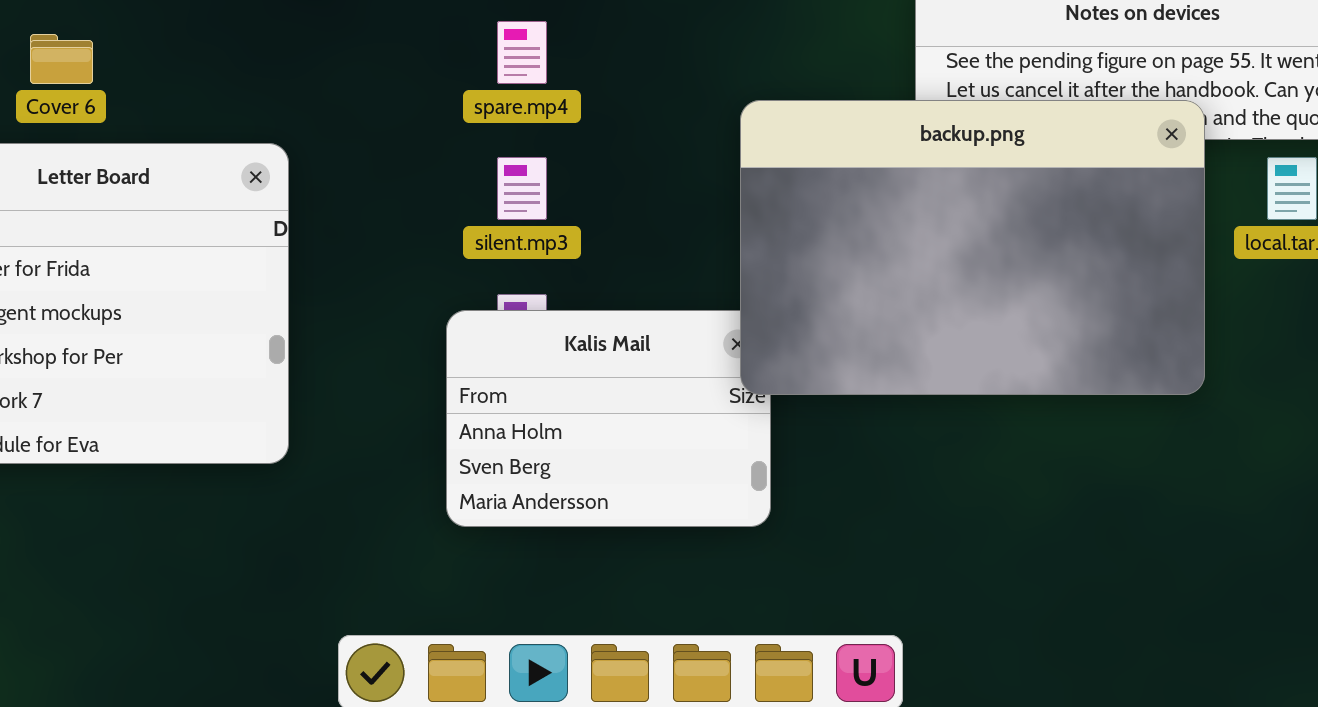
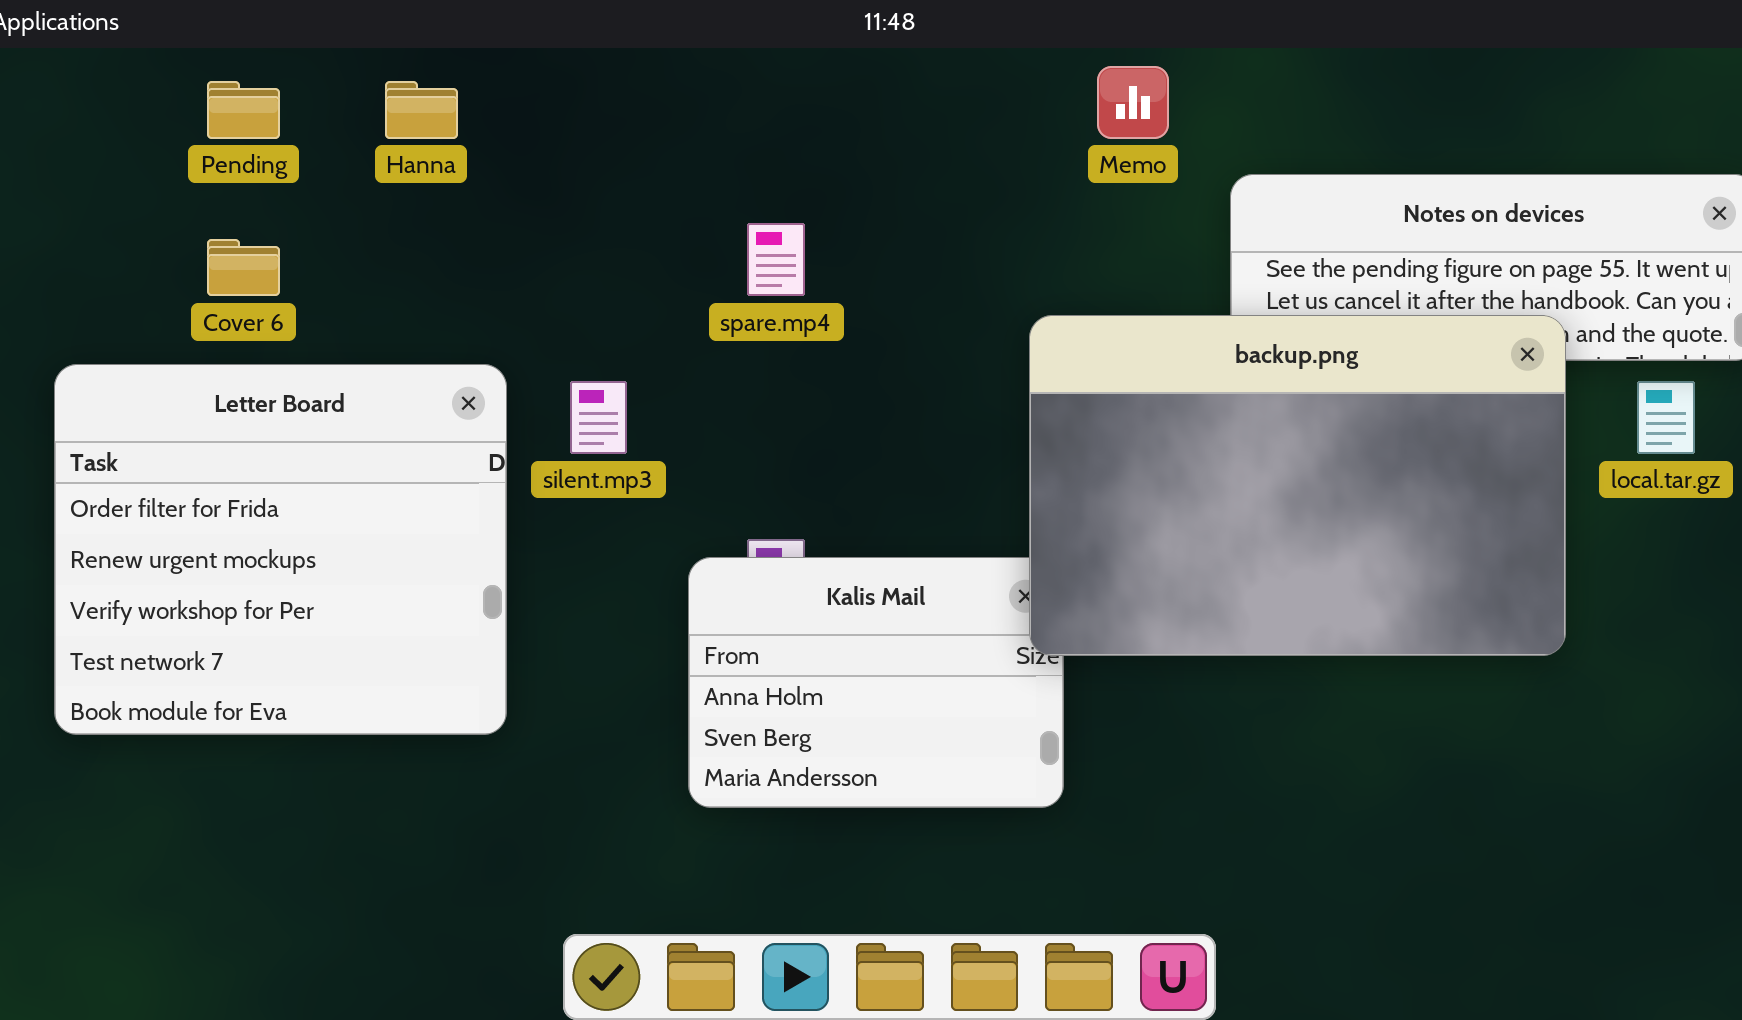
silent.mp3: [497,157,547,220] -> [570,381,627,454], moved

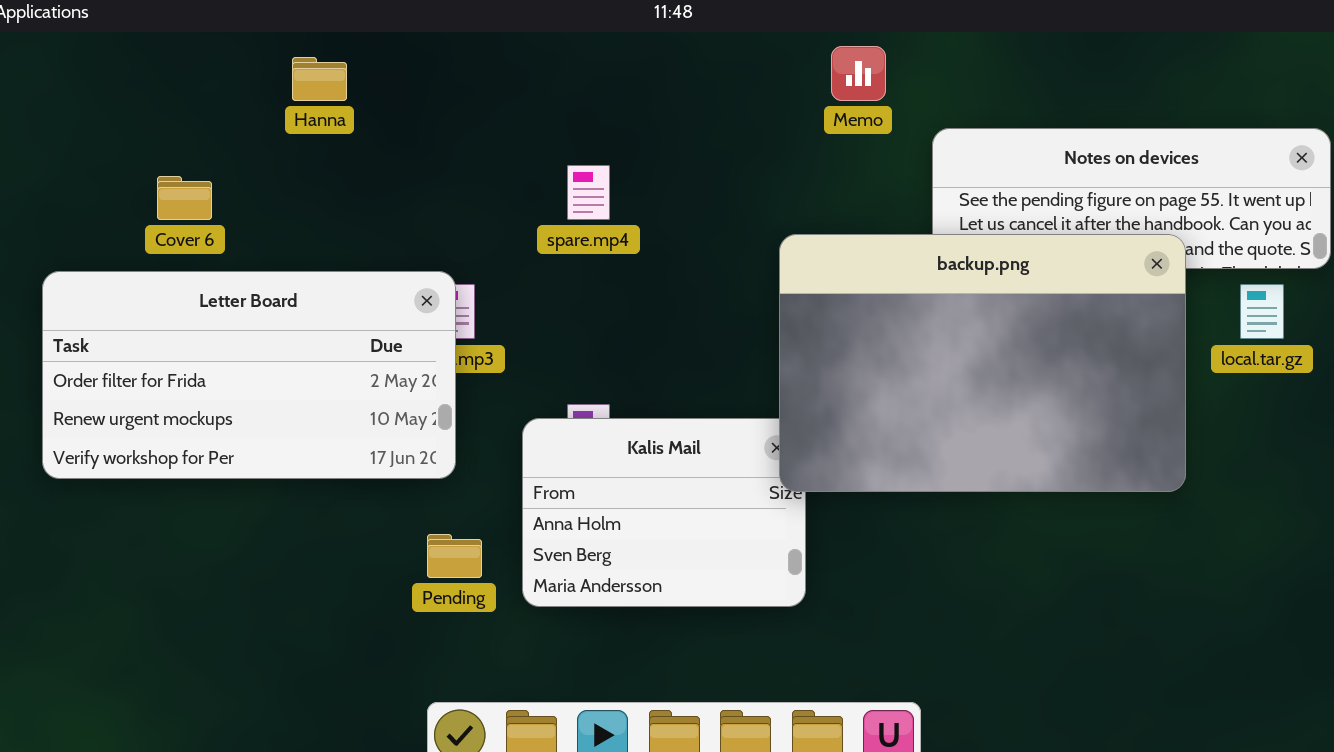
Pending: [207,81,280,139] -> [427,534,482,578], moved
Letter Board: [54,364,507,735] -> [42,271,456,479], resized

